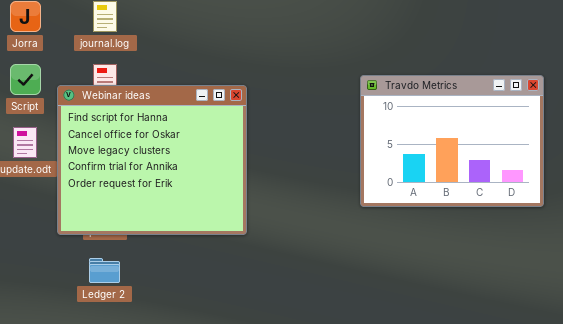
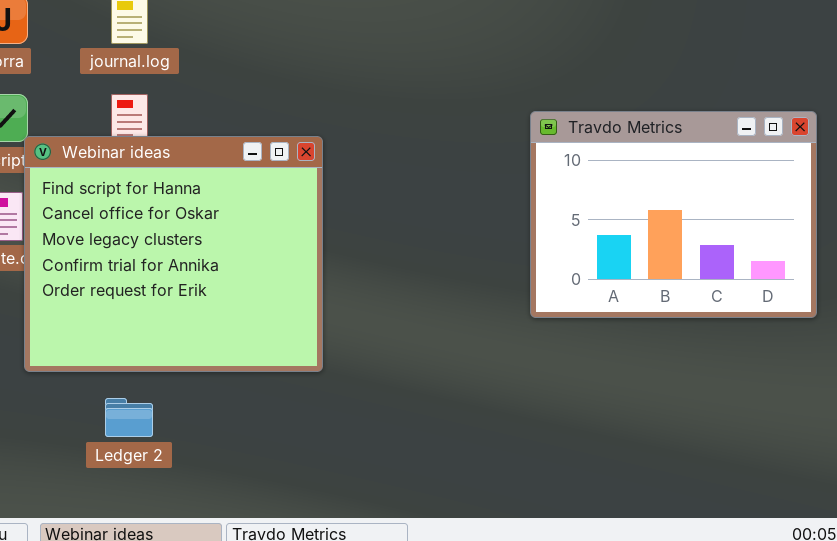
Webinar ideas: [57,85,247,235] -> [24,136,323,372], moved

